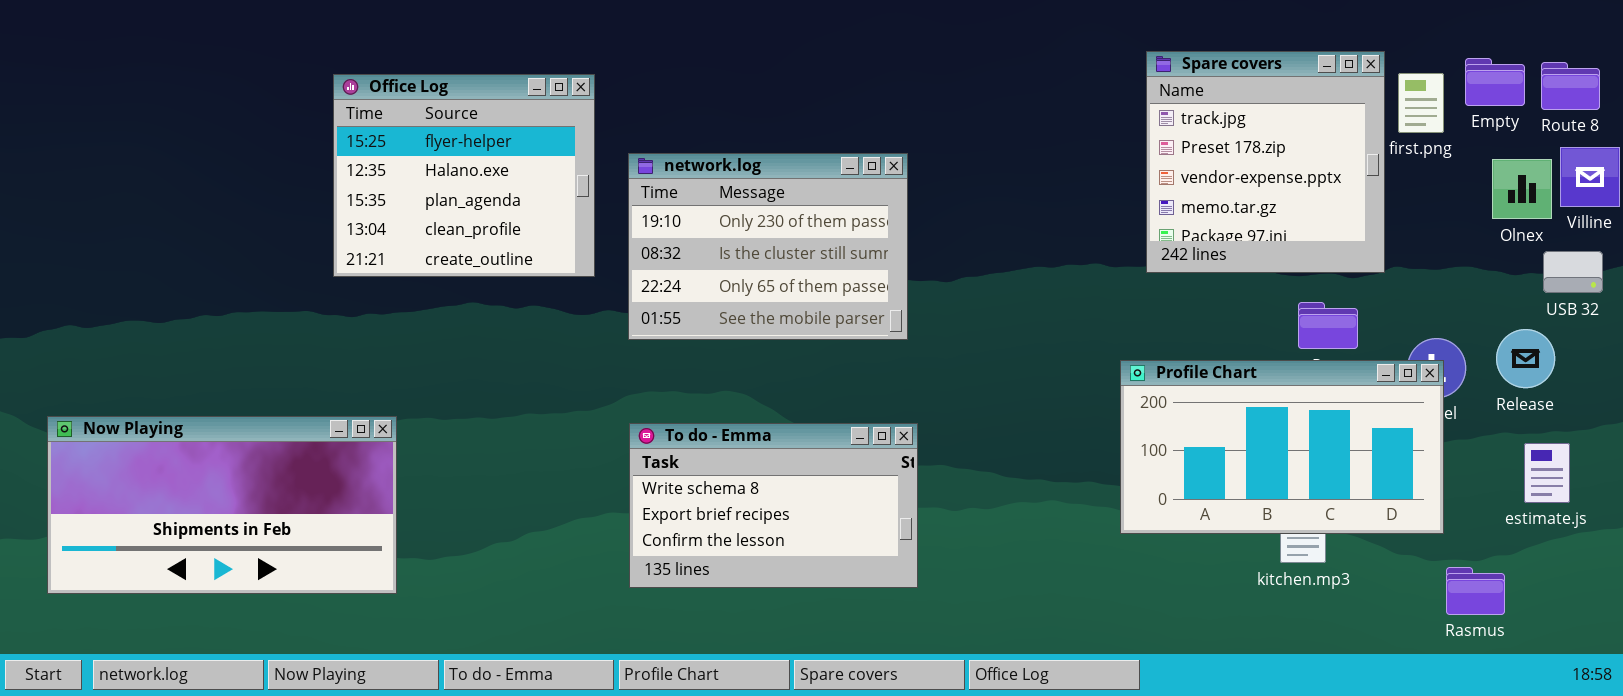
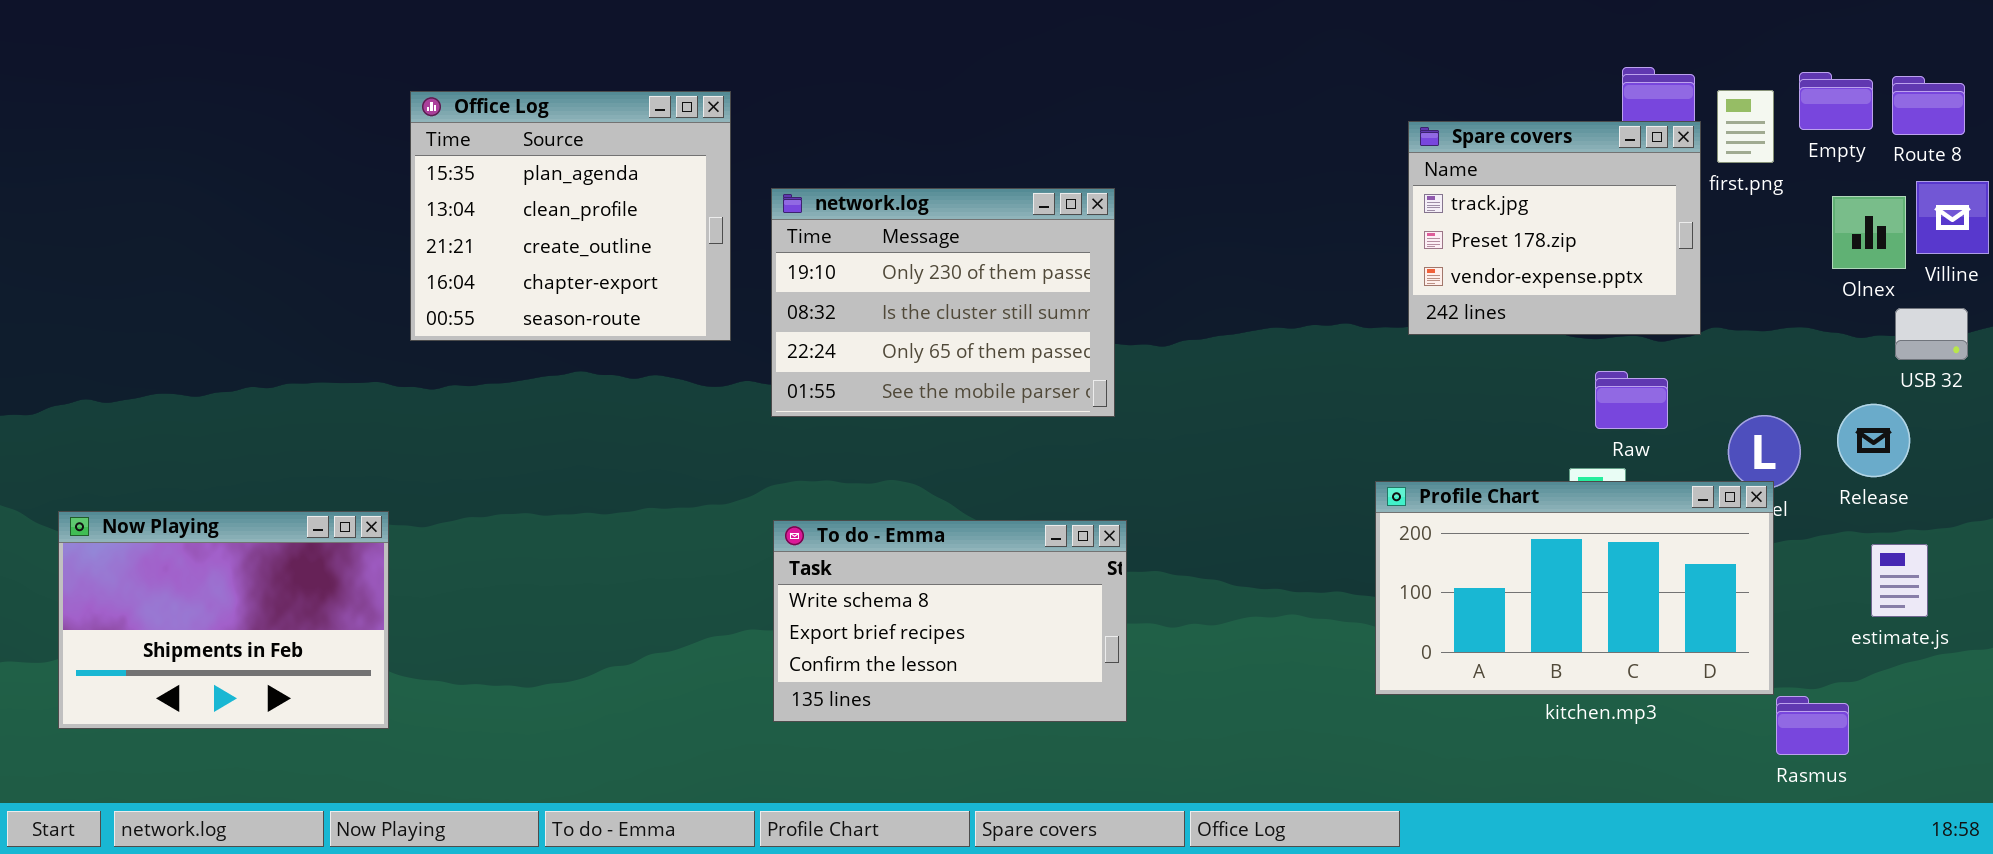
Spare covers: [1146,51,1385,273] -> [1408,121,1701,335], resized
Office Log: [333,74,595,277] -> [410,91,731,341], scrolled down 2 rows
Profile Chart: [1120,360,1444,534] -> [1375,481,1774,695], moved
Now Playing: [47,416,397,594] -> [58,511,389,729], resized

